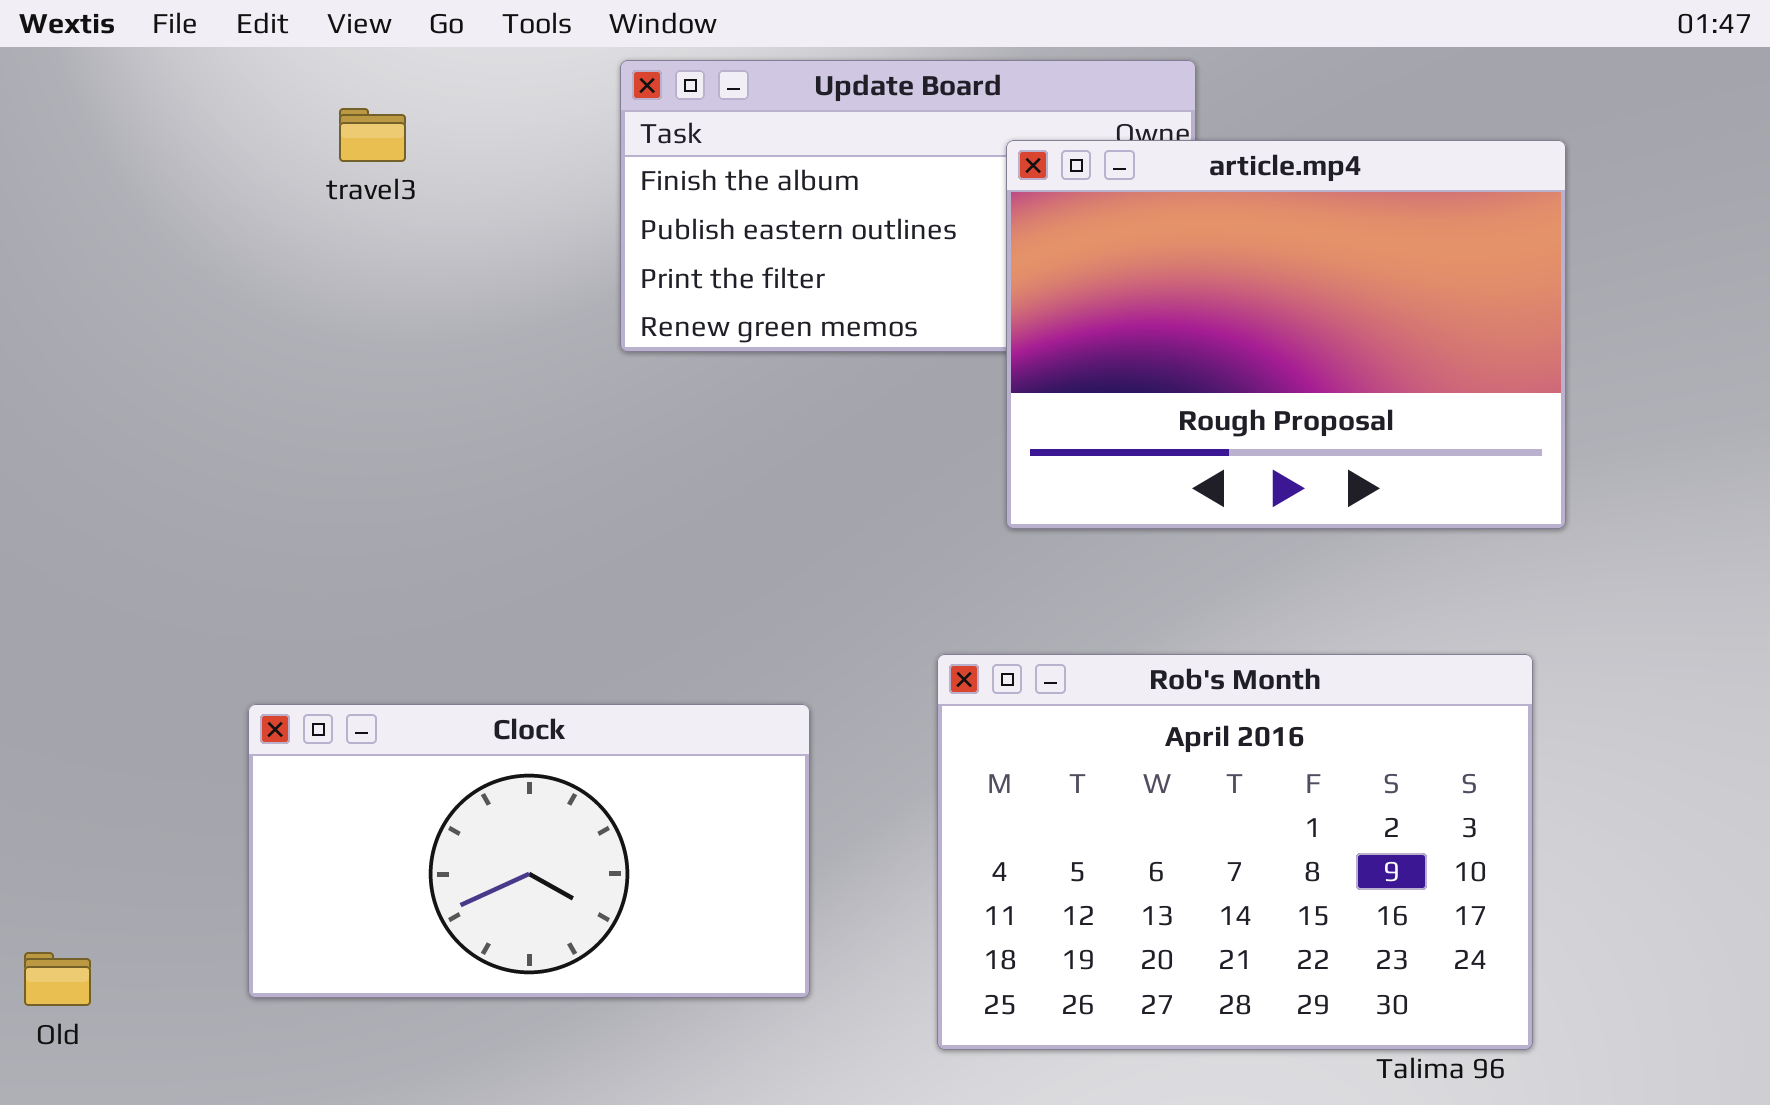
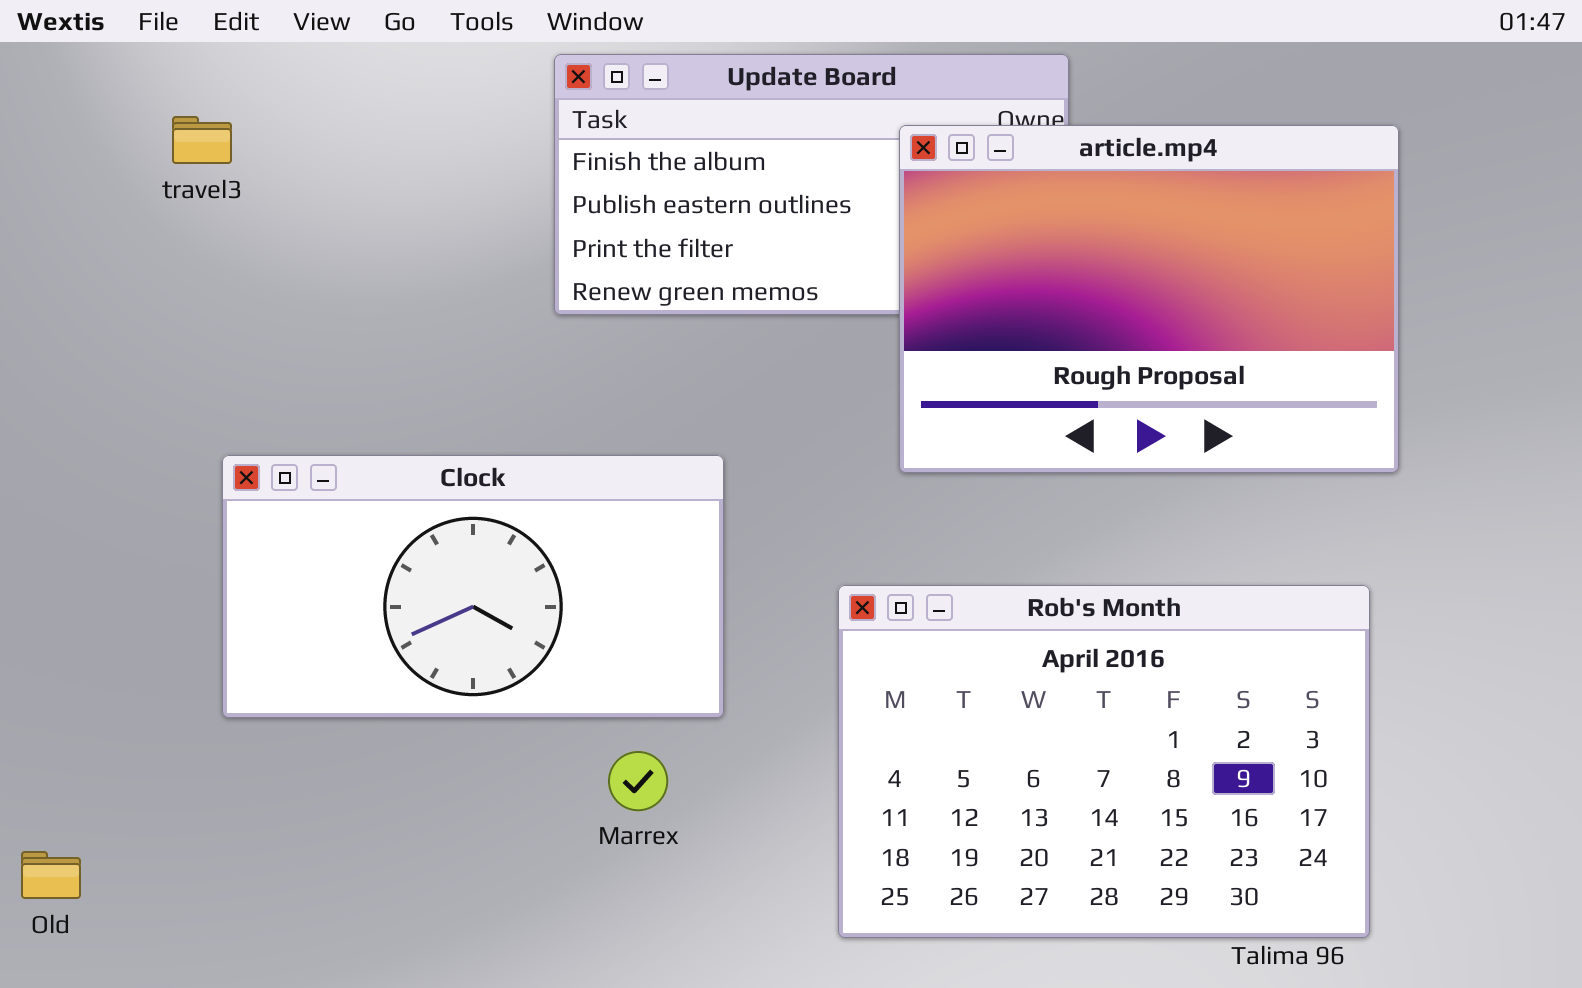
travel3: [339,108,406,162] -> [172,116,232,164], moved
Clock: [248,704,810,998] -> [222,455,724,718], moved

